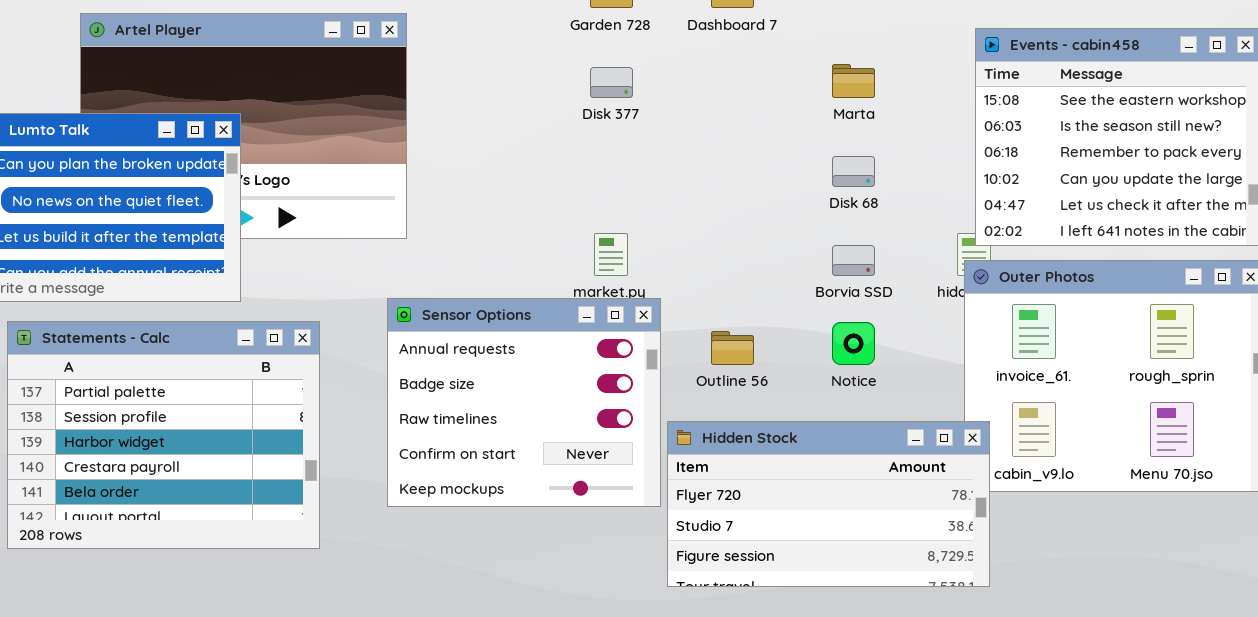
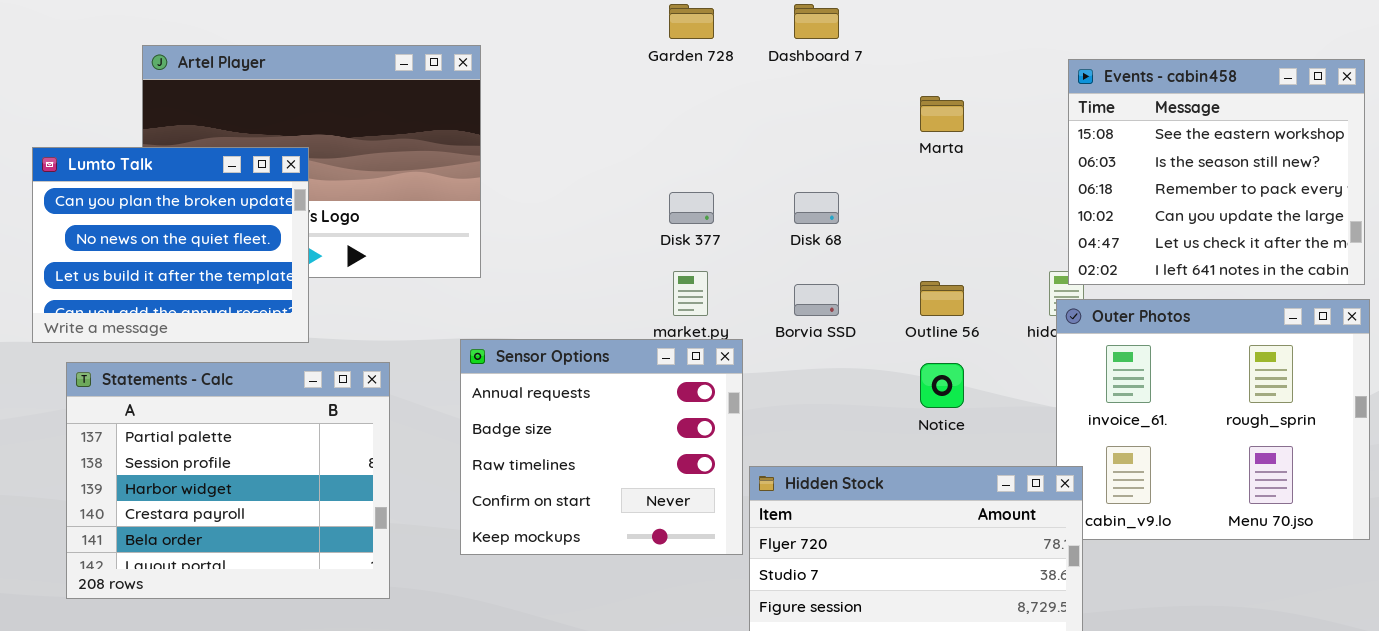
Disk 377: [590,67,633,98] -> [669,192,714,224], moved
Disk 68: [832,156,875,187] -> [794,192,839,224], moved
Borvia SSD: [832,245,875,276] -> [794,284,839,316], moved
Outline 56: [711,331,754,365] -> [920,281,964,316], moved

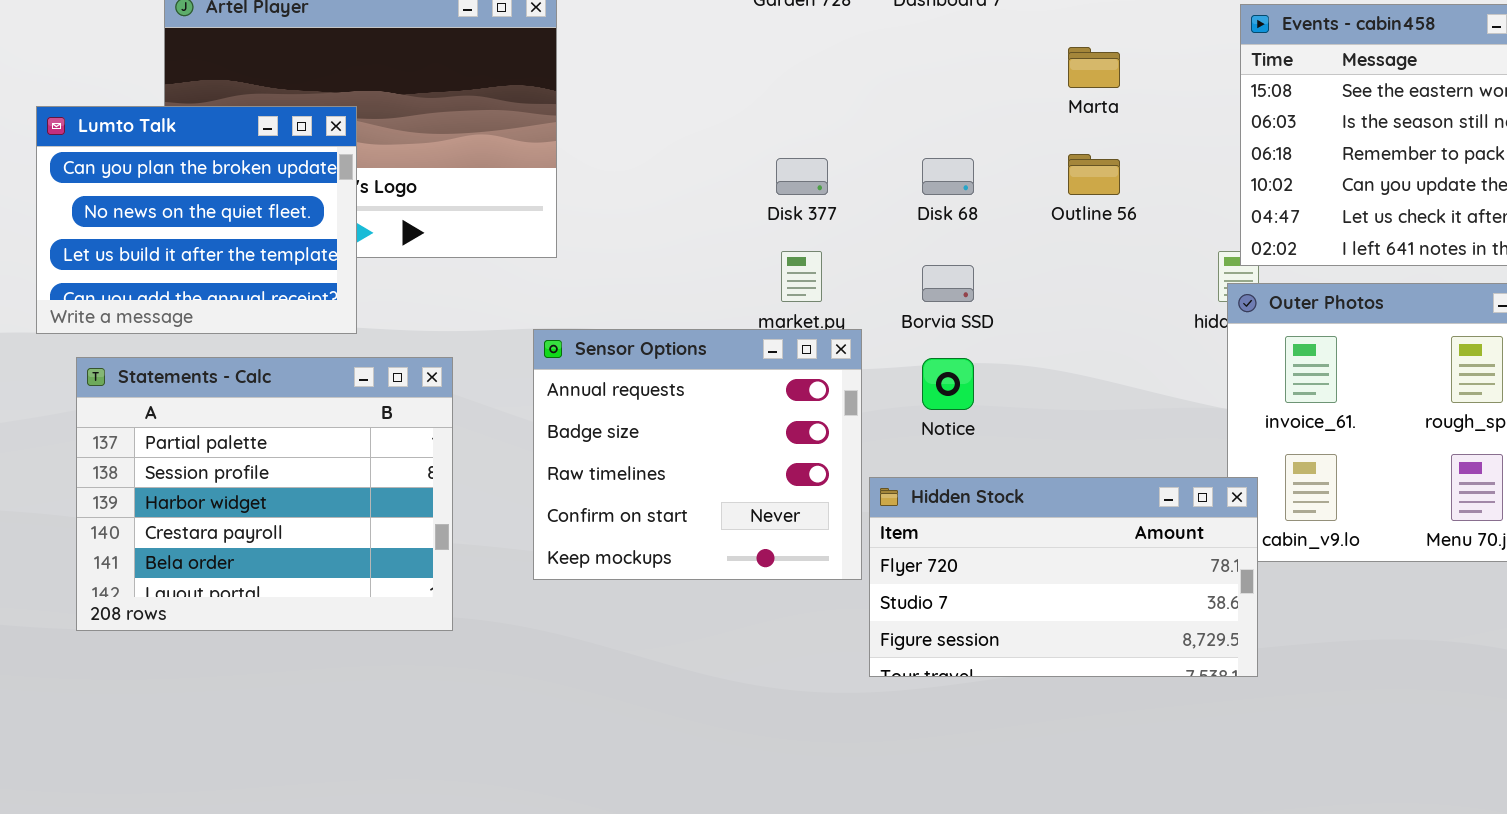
Outline 56: [920,281,964,316] -> [1068,154,1120,195], moved
Notice: [920,363,964,408] -> [922,358,974,410], moved

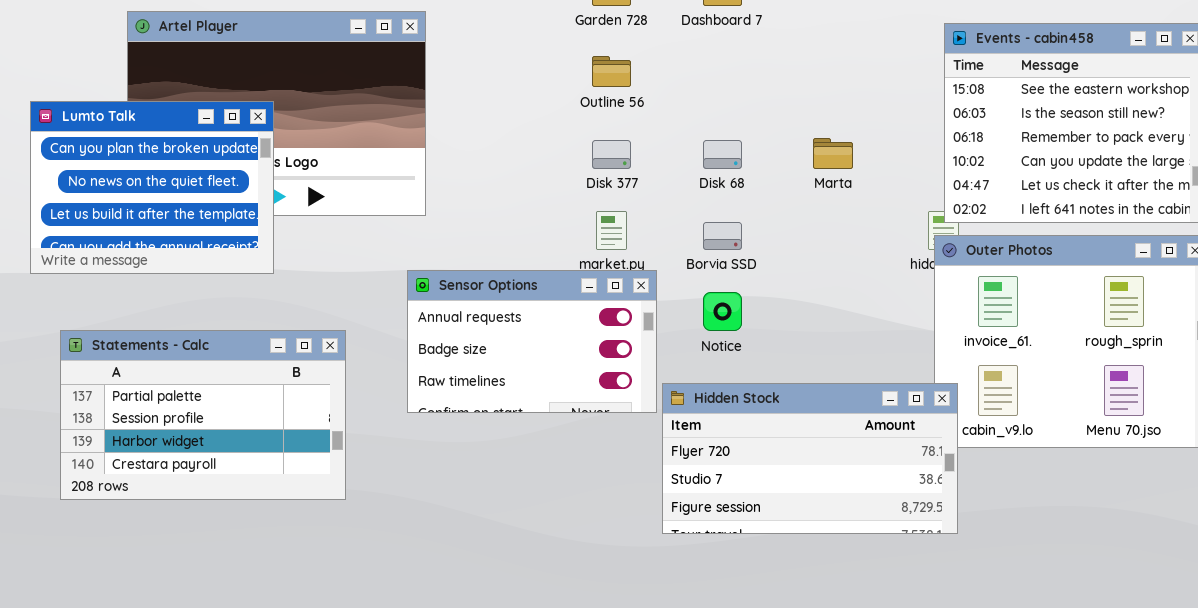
Marta: [1068,47,1120,88] -> [813,138,853,169], moved
Outline 56: [1068,154,1120,195] -> [592,56,631,87], moved
Sensor Options: [533,329,862,580] -> [407,270,657,413], resized
Statements - Calc: [76,357,453,631] -> [60,330,346,500], resized

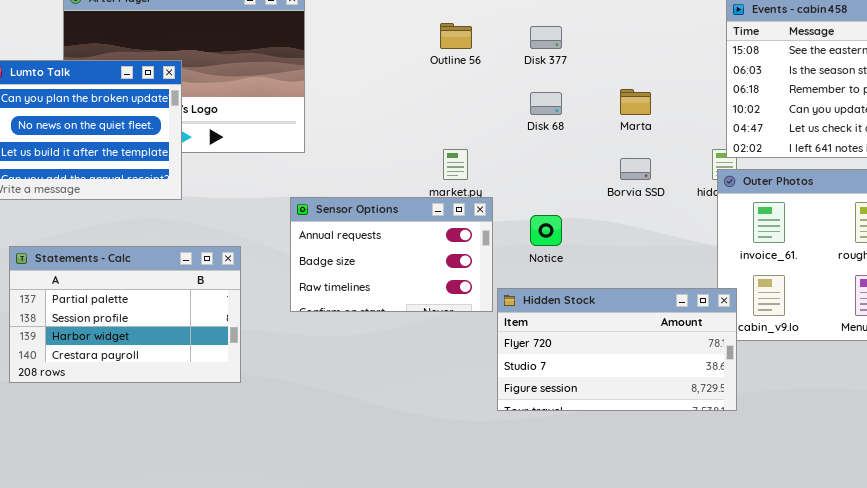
Disk 377: [592,140,631,169] -> [530,26,562,49], moved
Borvia SSD: [703,222,742,250] -> [620,158,651,180], moved

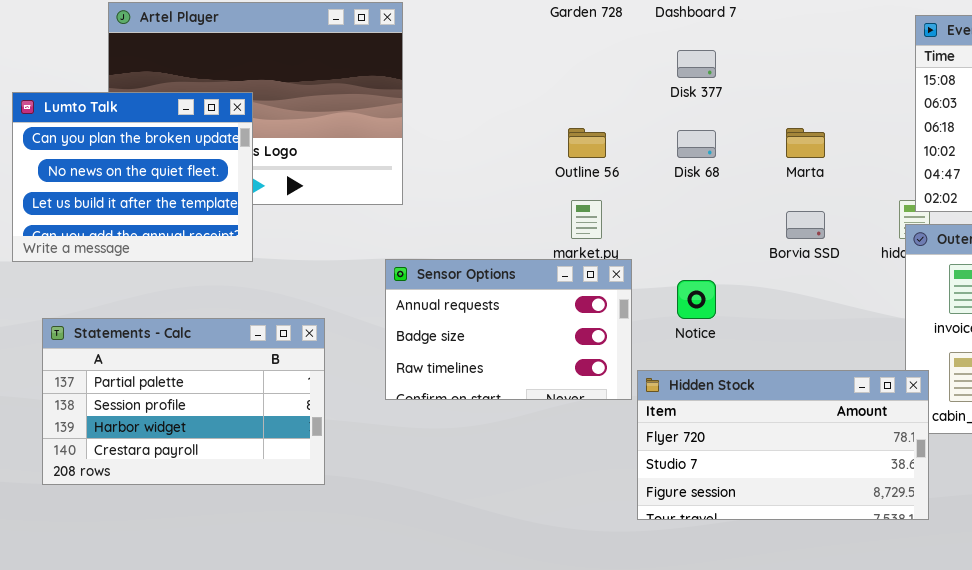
Outline 56: [440,23,472,49] -> [568,128,606,158], moved

